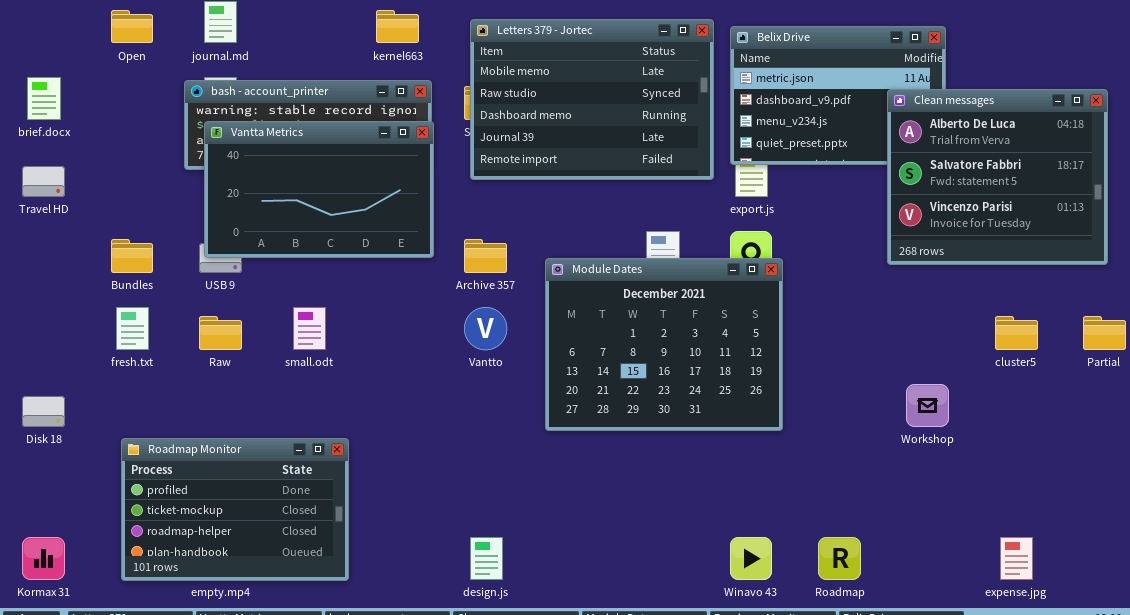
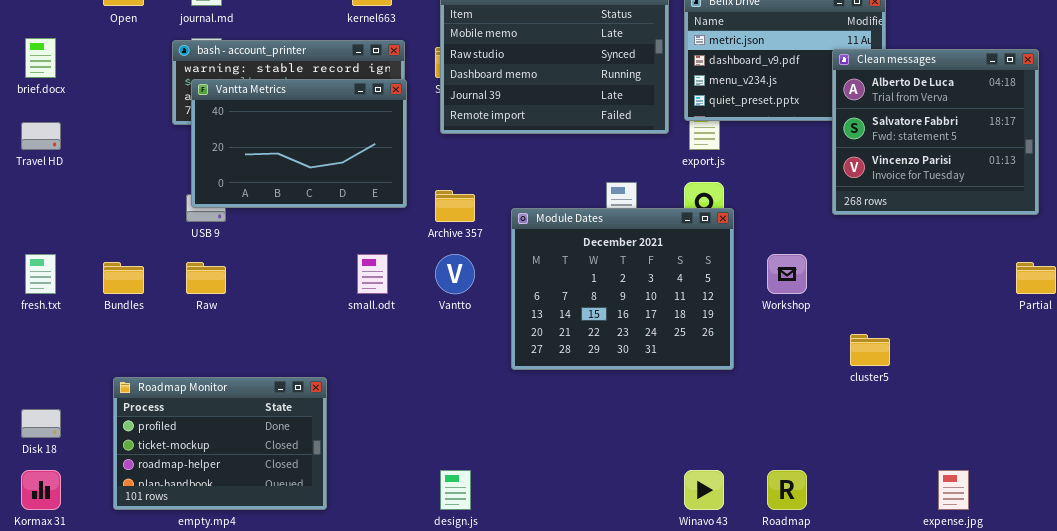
Bundles: [111,239,153,273] -> [103,262,144,294], moved
fresh.txt: [116,307,149,350] -> [25,254,56,294], moved
small.odt: [293,307,326,350] -> [357,254,388,294], moved
cluster5: [995,316,1038,350] -> [850,334,890,366], moved
Workshop: [906,384,949,427] -> [767,254,807,294], moved
Disk 18: [22,396,65,427] -> [21,409,61,438], moved

